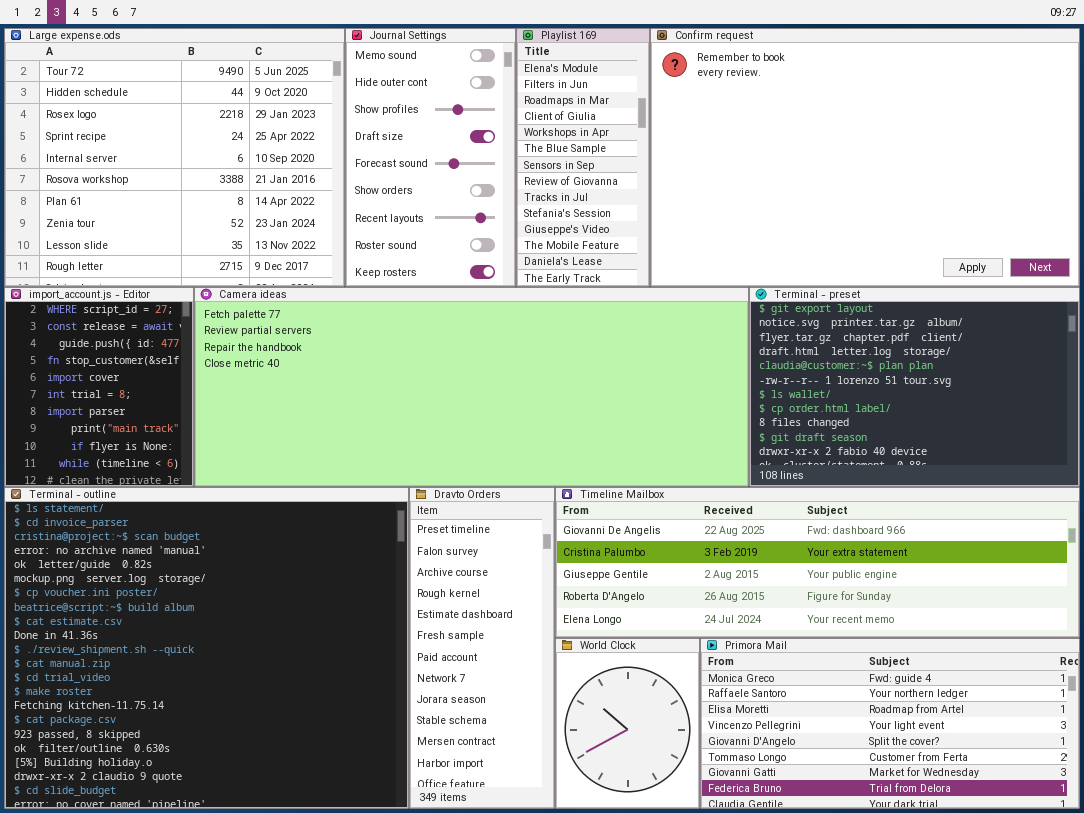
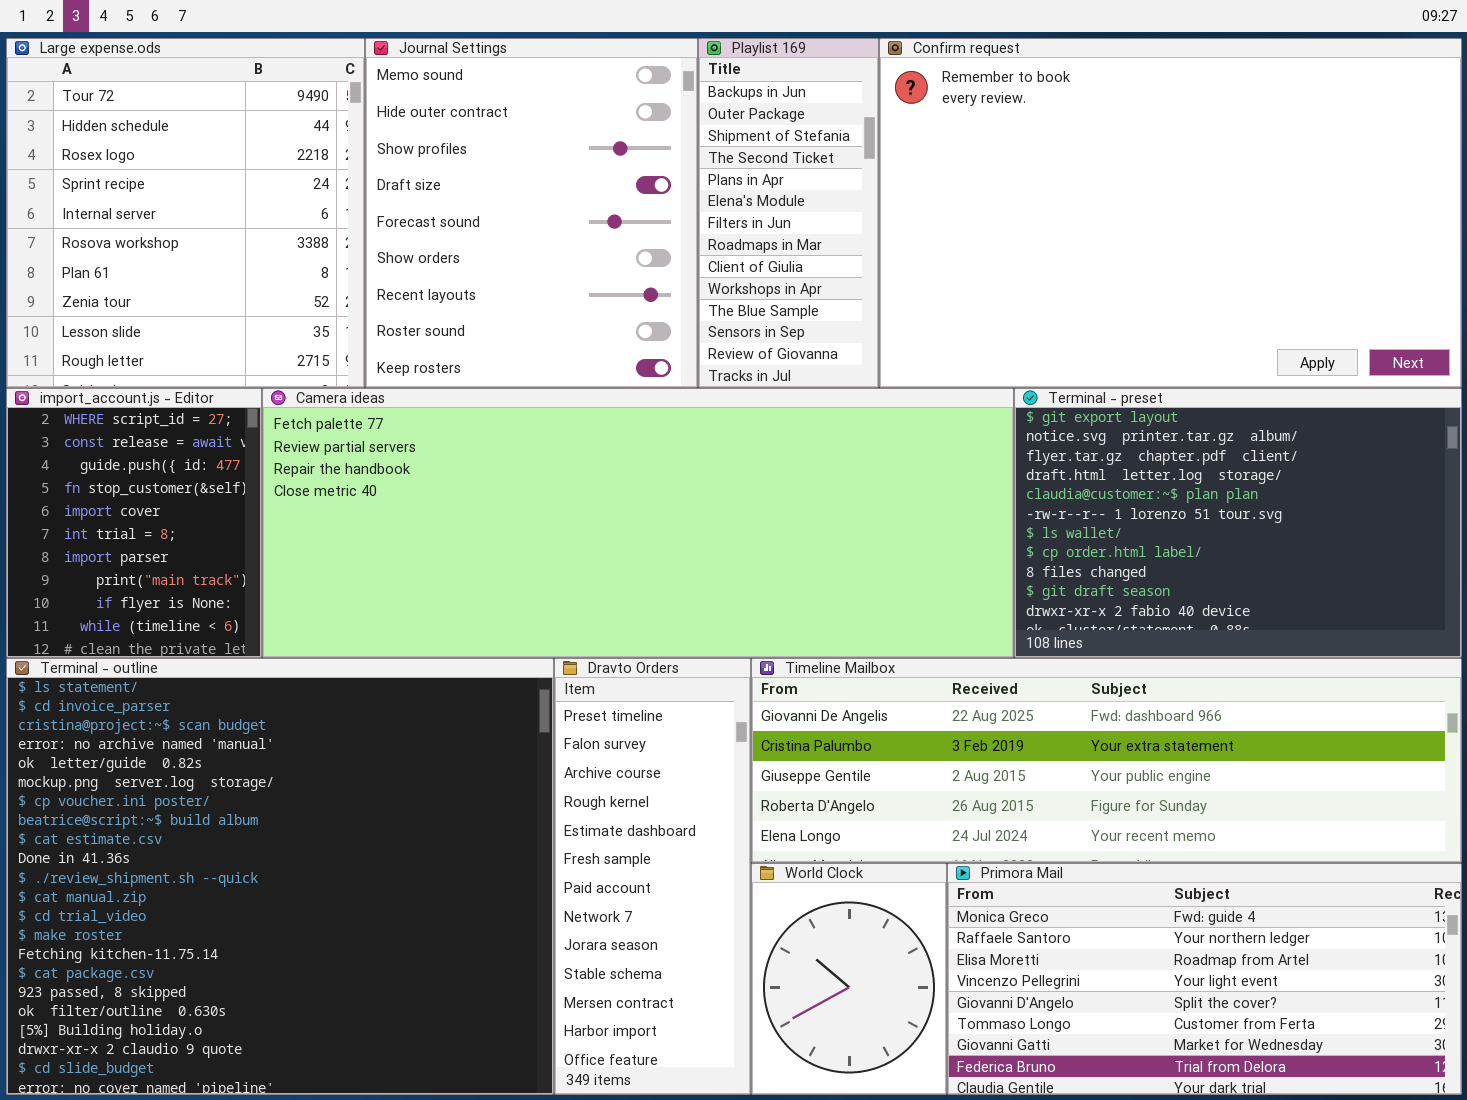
Large expense.ods: [4,28,345,287] -> [6,38,365,388], resized
Journal Settings: [345,28,516,287] -> [365,38,698,388], resized
Playlist 169: [516,28,650,287] -> [698,38,879,388], scrolled up 5 rows

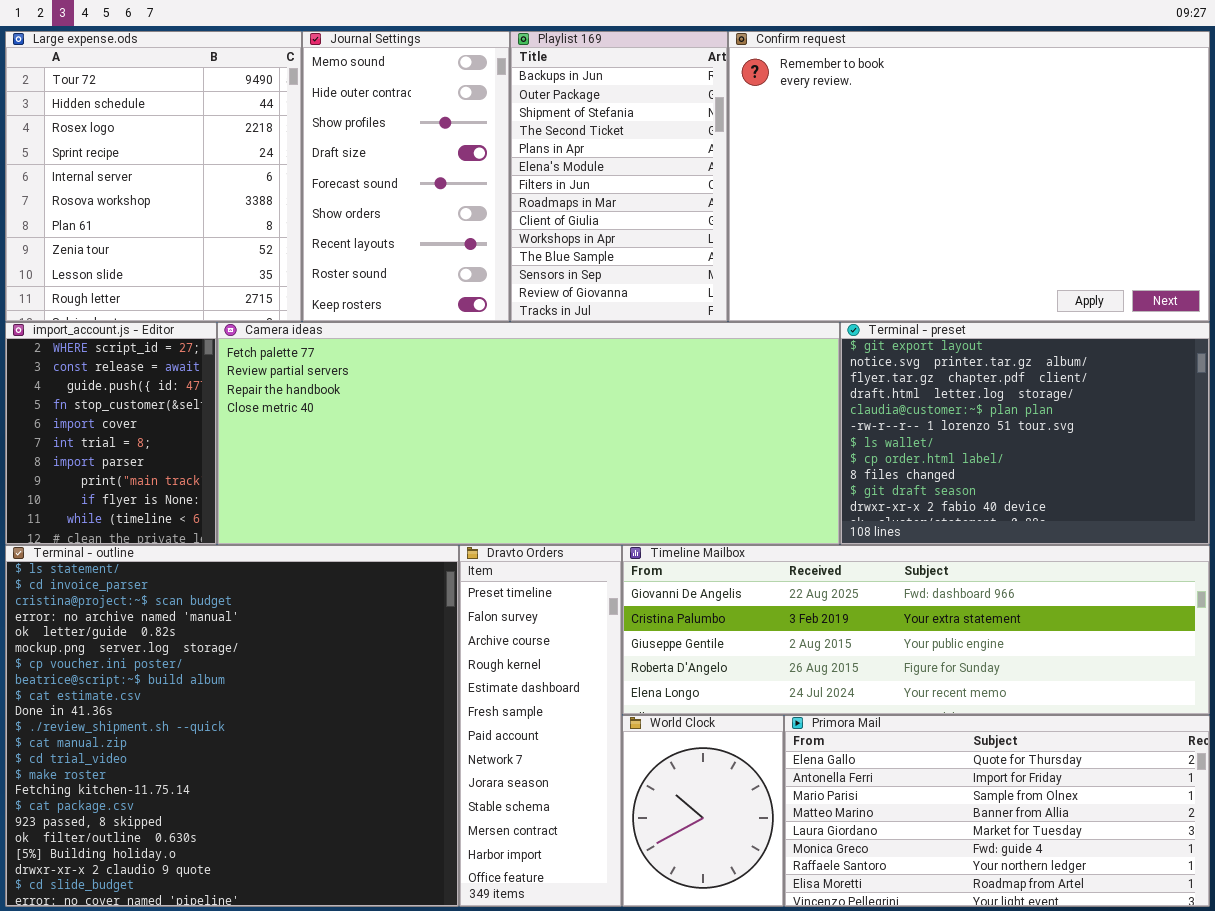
Journal Settings: [365,38,698,388] -> [302,31,510,322], resized
Playlist 169: [698,38,879,388] -> [510,31,728,322], resized
Primora Mail: [947,863,1462,1095] -> [784,715,1210,907], scrolled up 5 rows

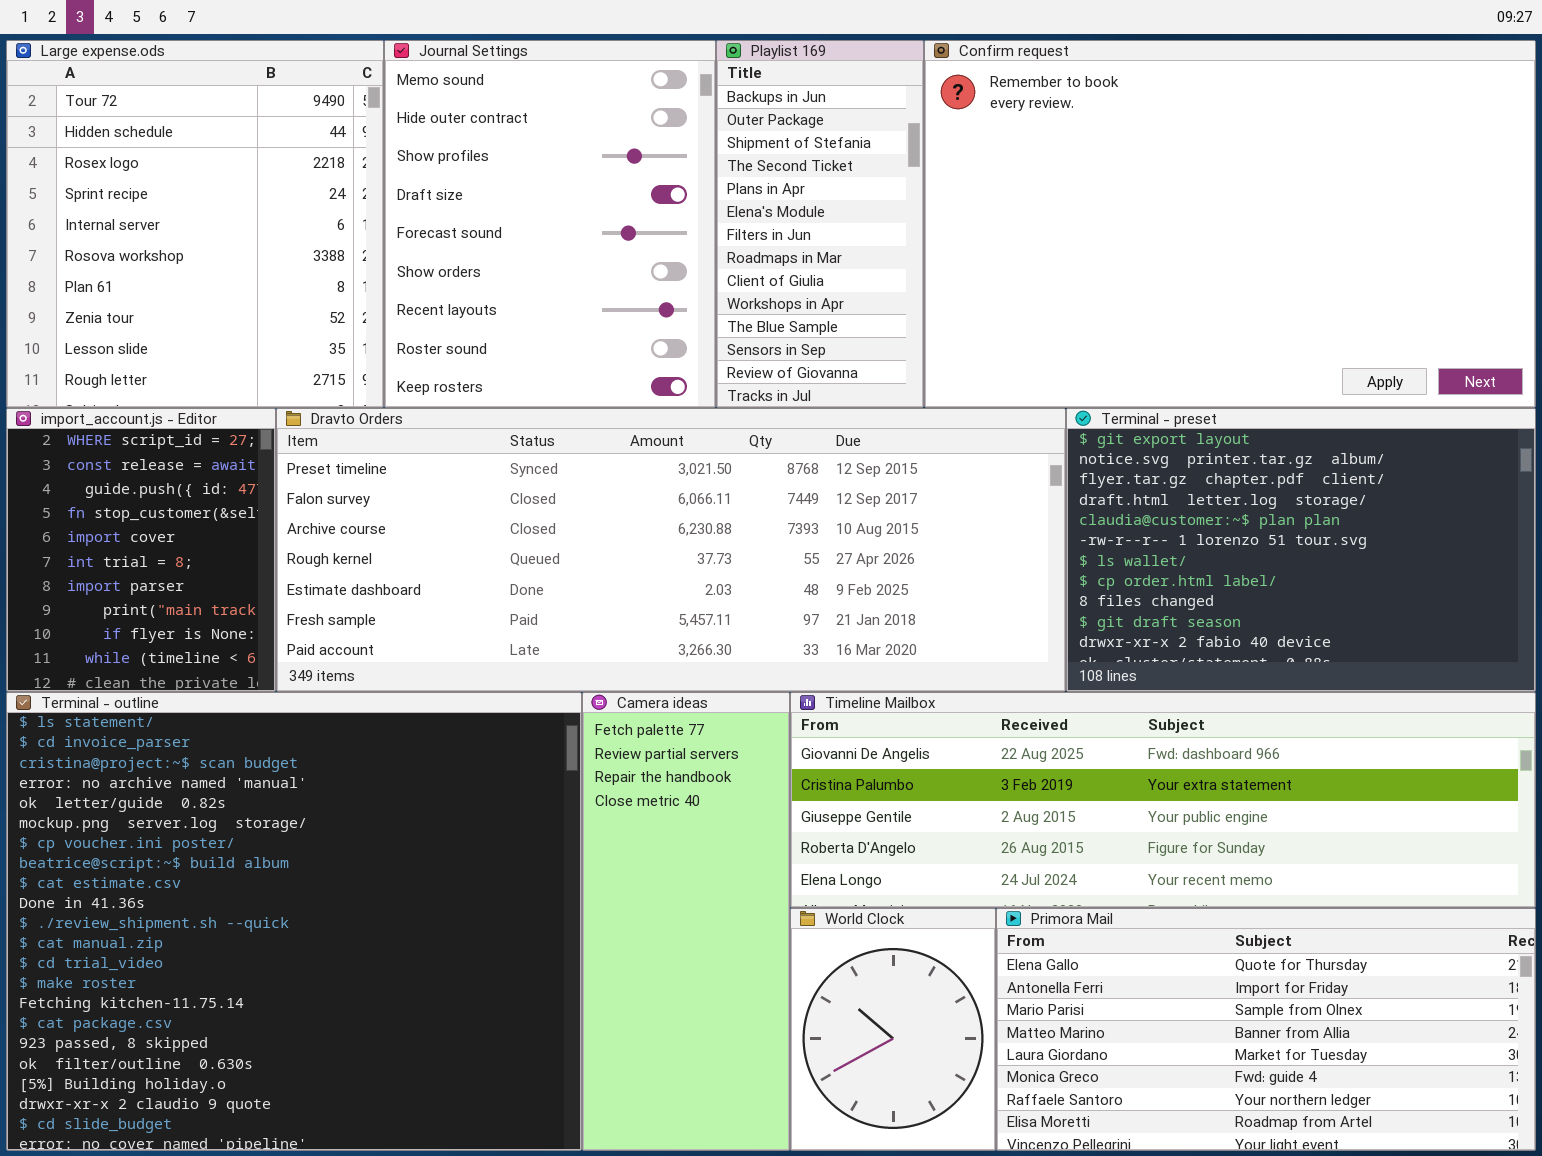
Journal Settings: [302,31,510,322] -> [384,40,716,408], resized
Playlist 169: [510,31,728,322] -> [716,40,924,408], resized
Camera ideas: [217,322,840,545] -> [582,692,790,1151], moved, resized
Dravto Orders: [459,545,622,907] -> [276,408,1066,692], moved, resized

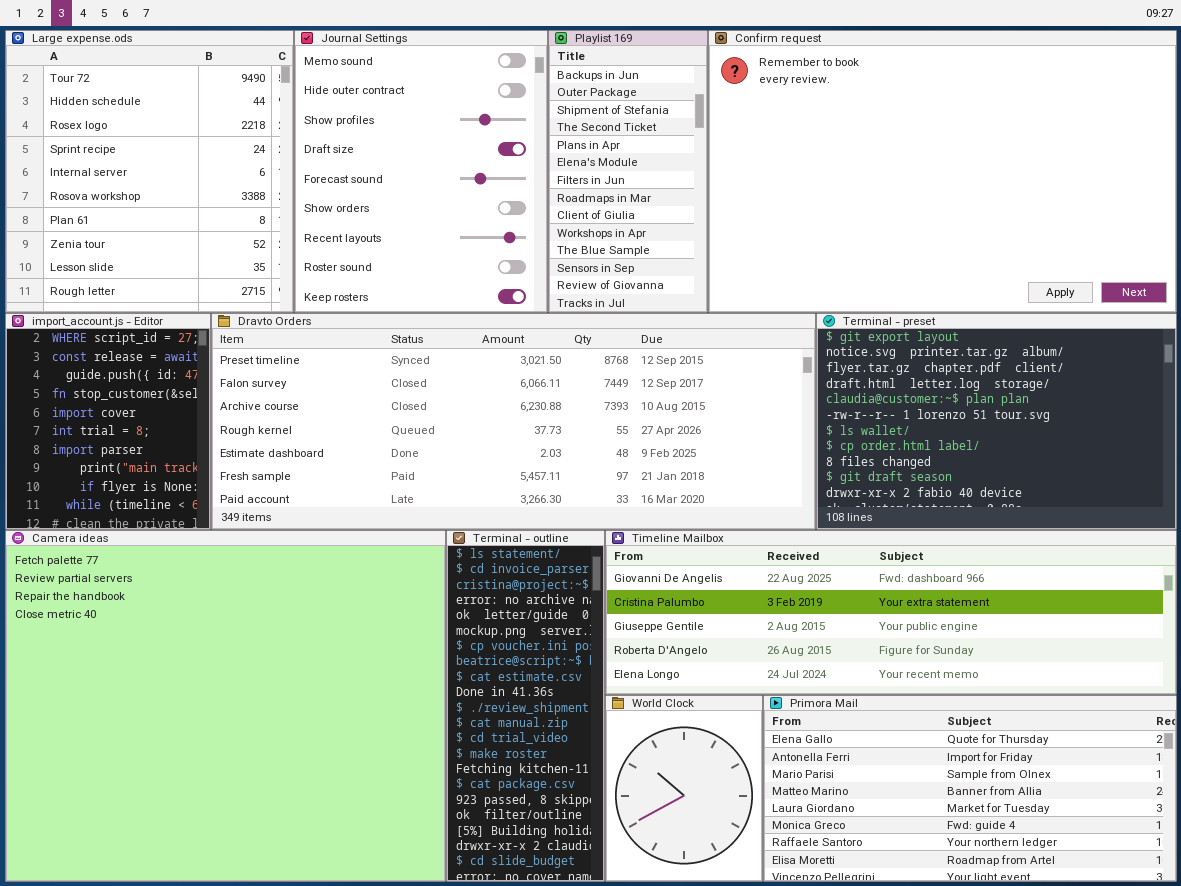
Terminal - outline: [6,692,582,1151] -> [446,530,605,882], moved, resized
Camera ideas: [582,692,790,1151] -> [5,530,446,882], moved, resized

